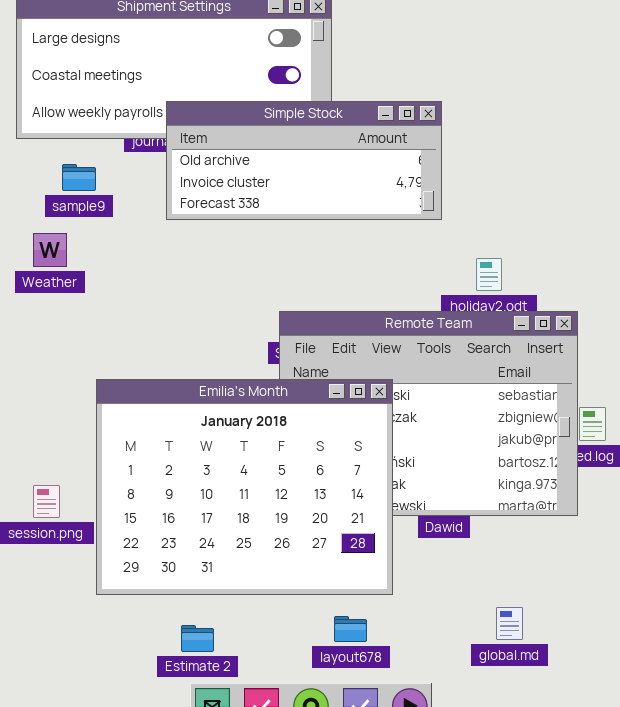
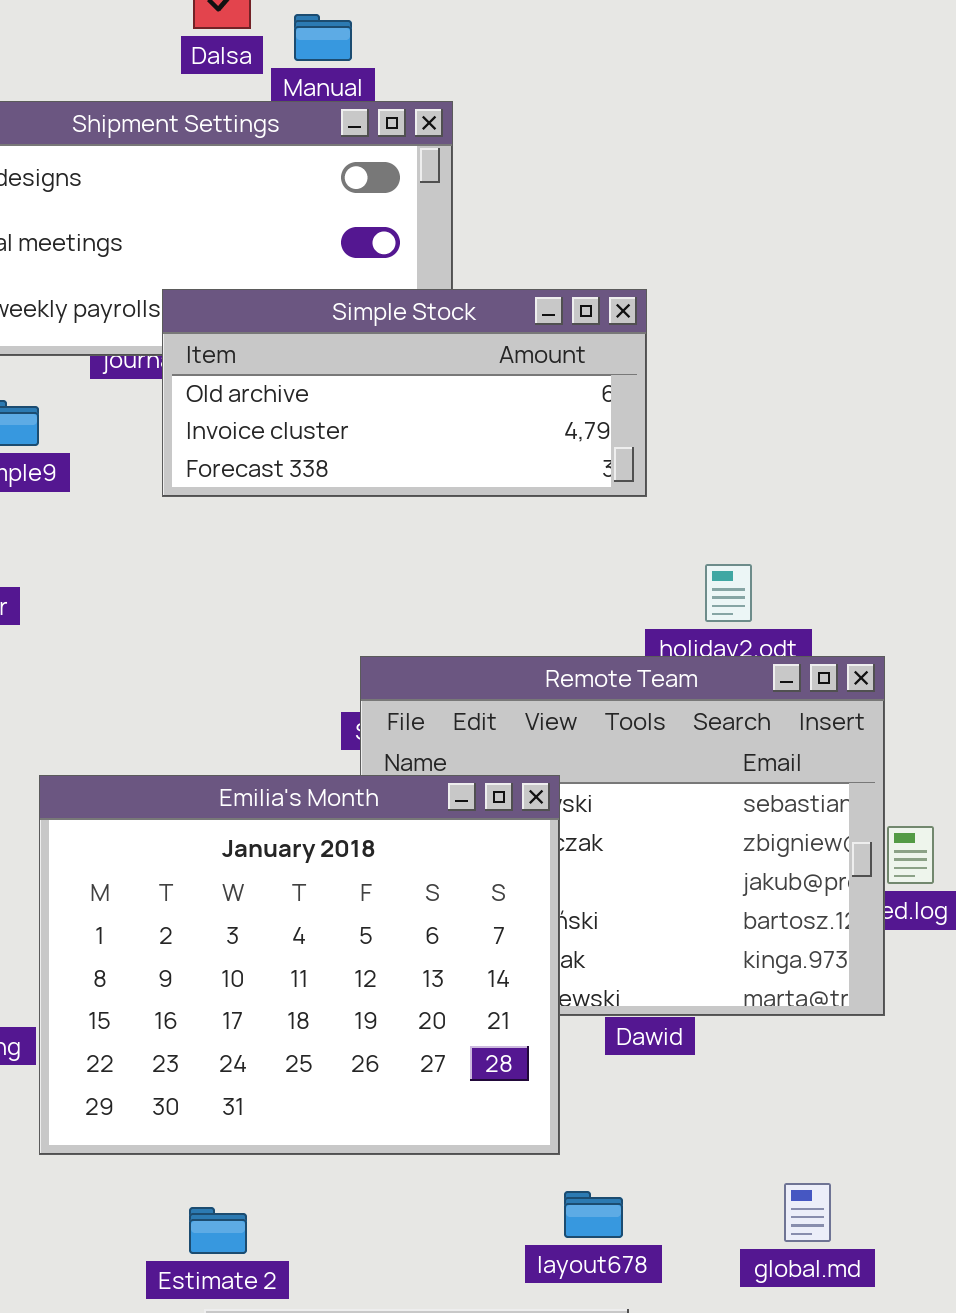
global.md: [496,607,523,640] -> [784,1183,831,1242], moved
layout678: [334,616,367,642] -> [564,1191,623,1238], moved

